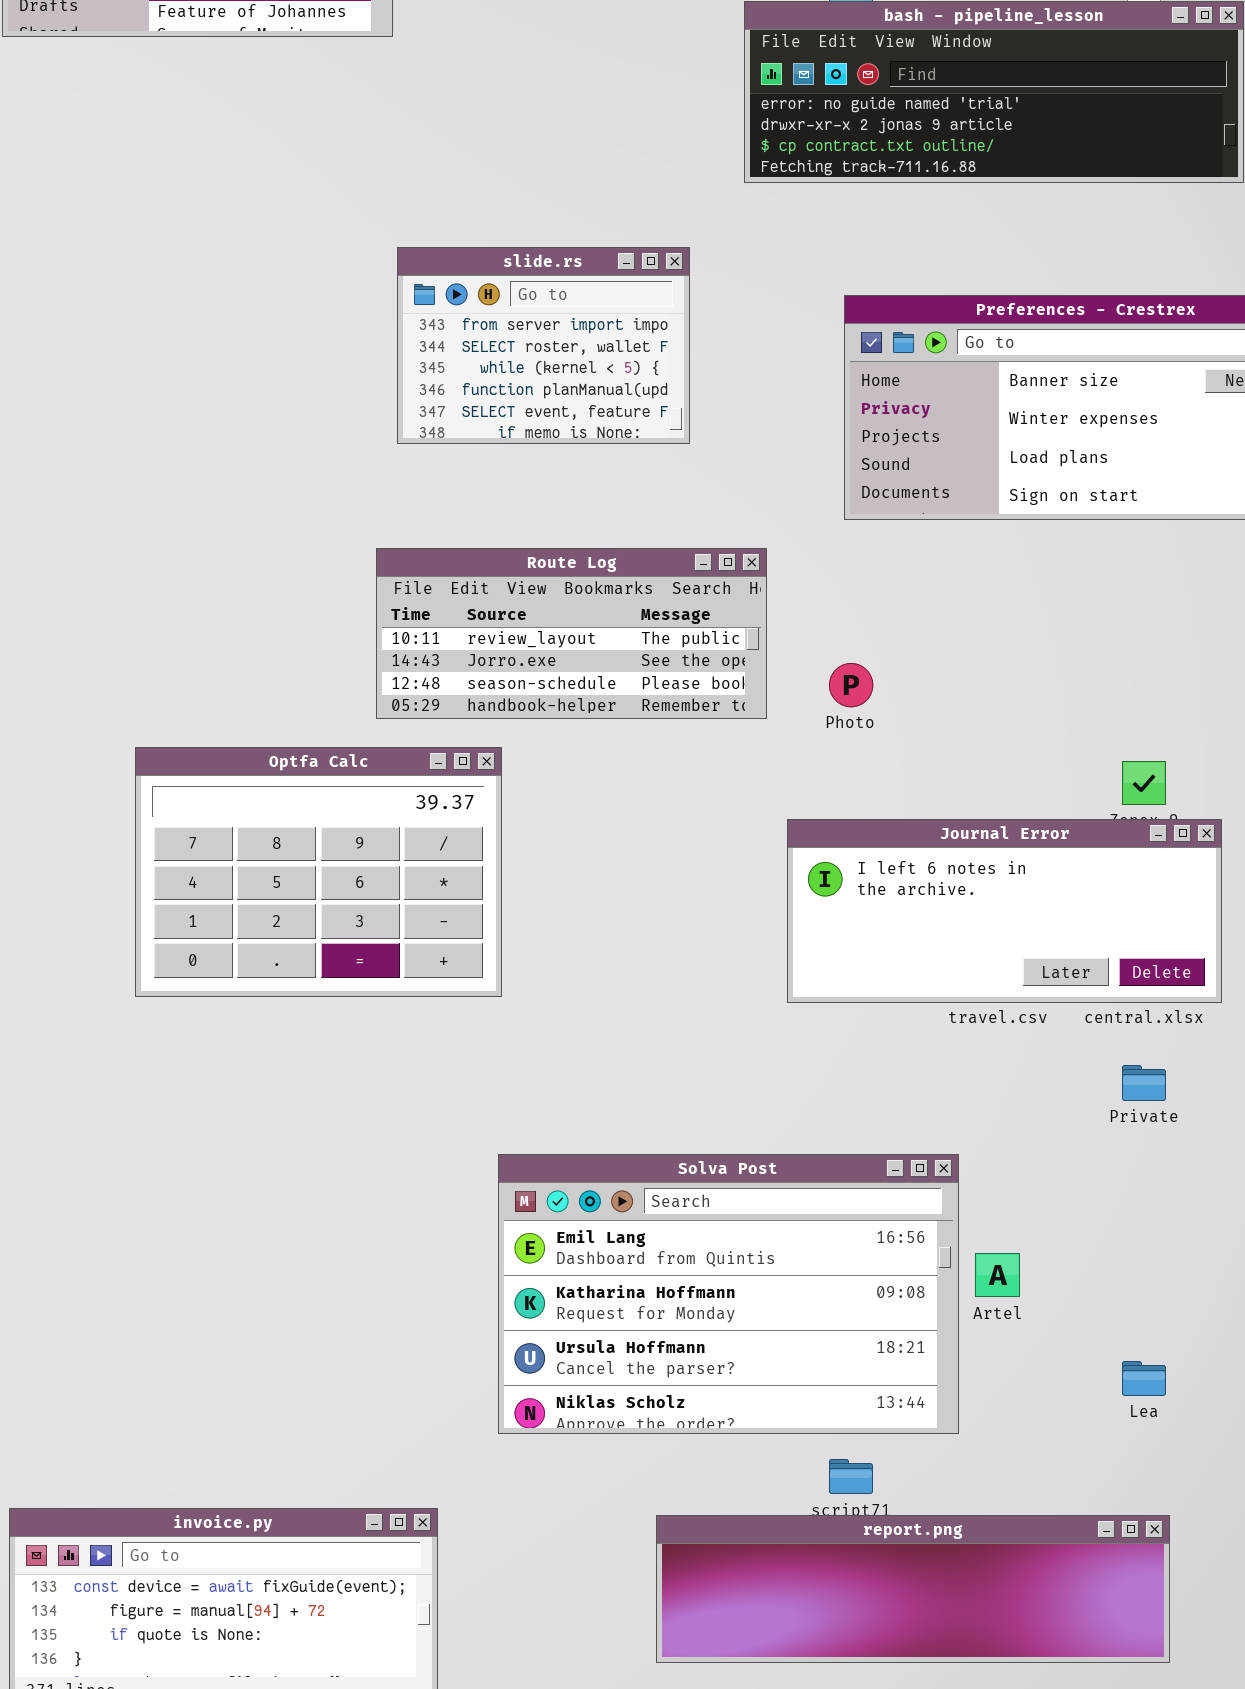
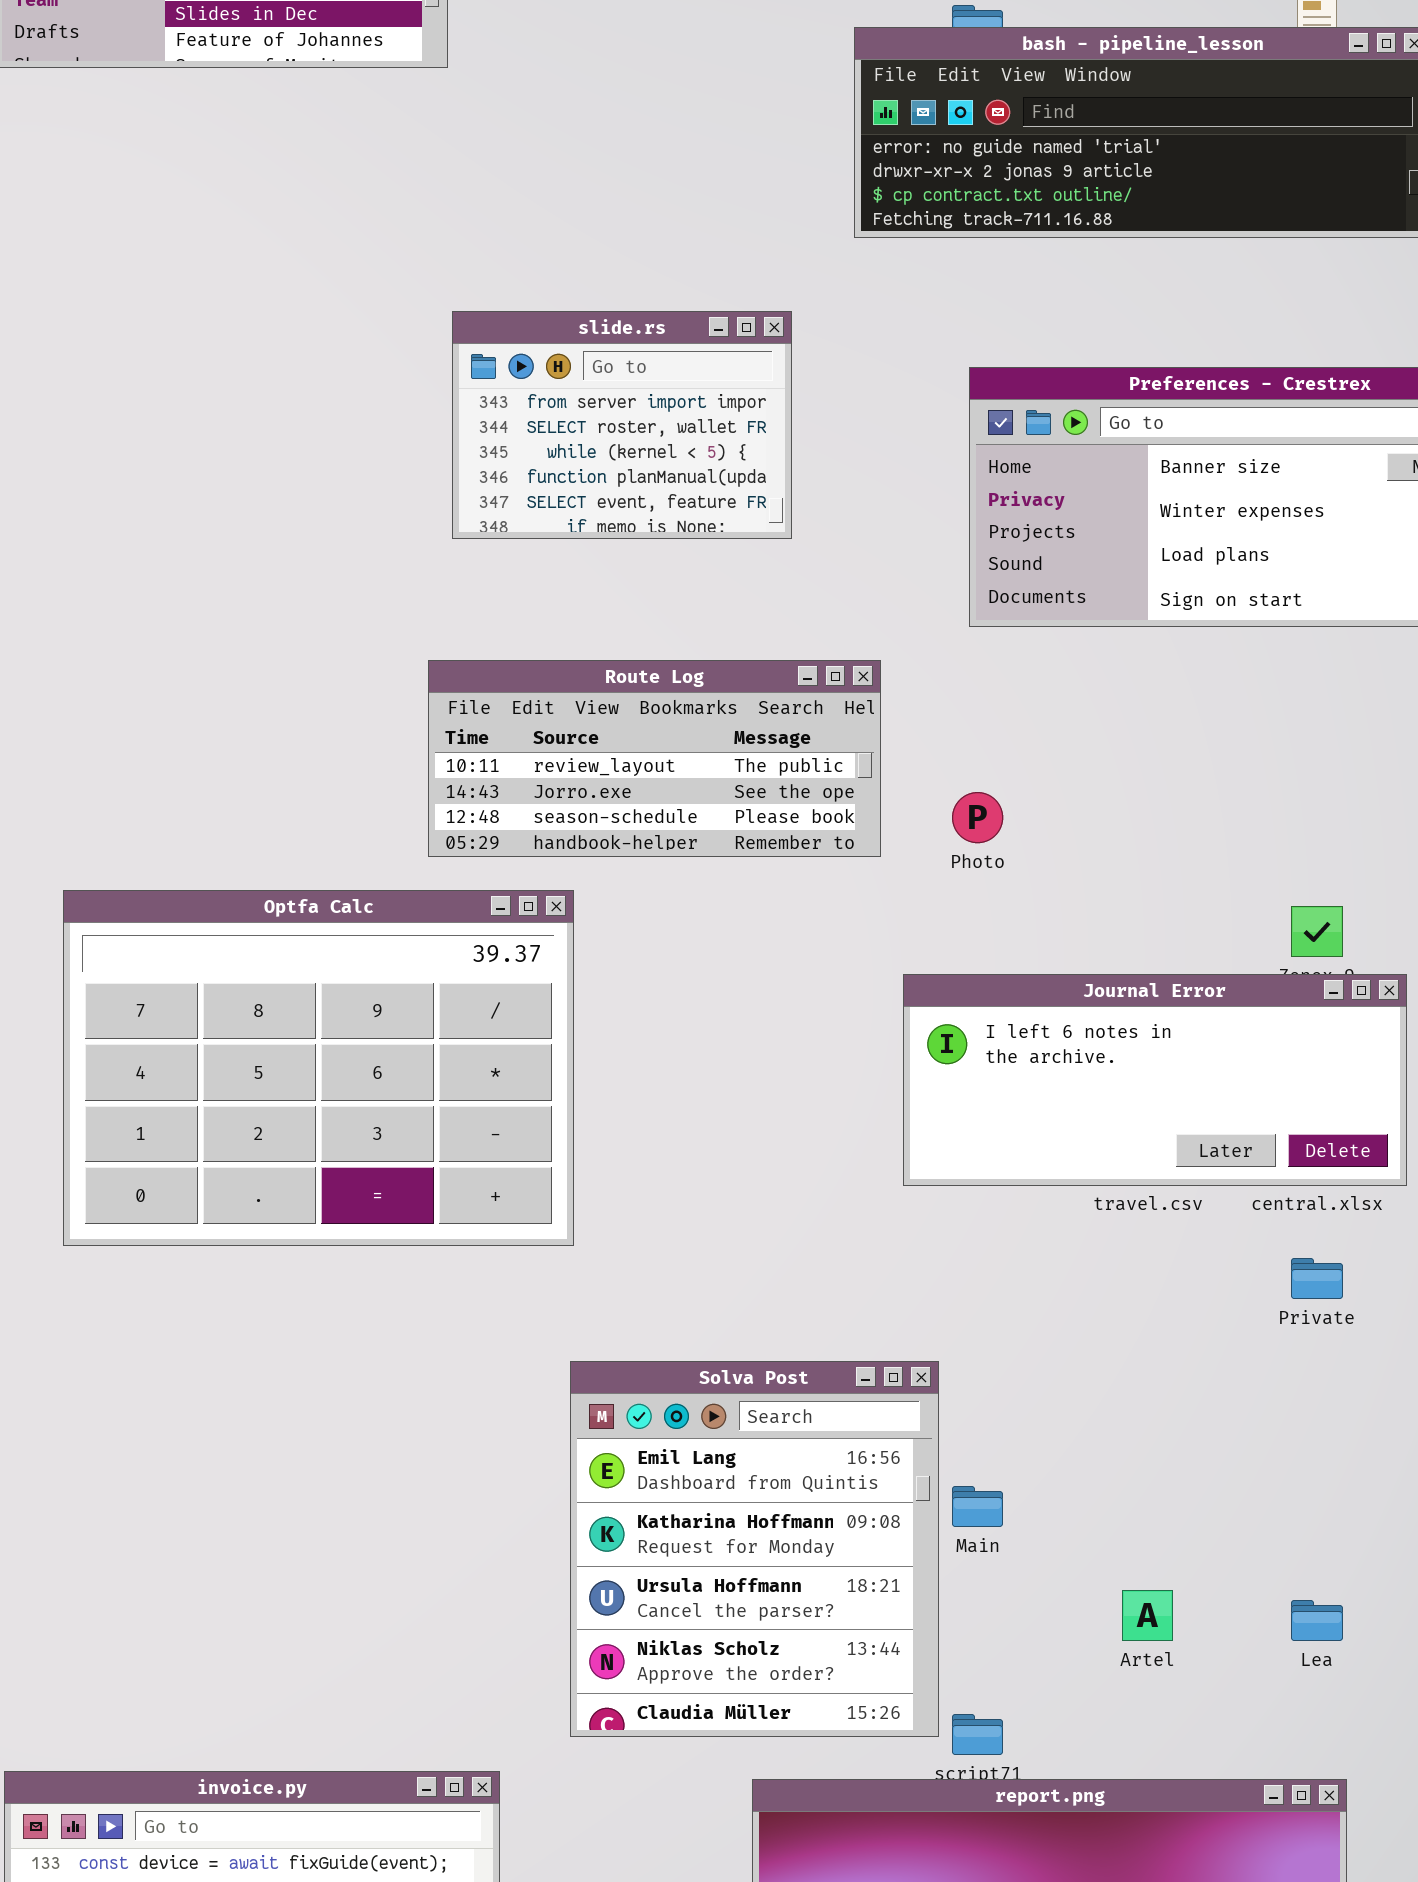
Optfa Calc: [135,747,502,997] -> [63,890,574,1246], resized
Solva Post: [498,1154,959,1434] -> [570,1361,939,1737], resized
Artel: [975,1253,1020,1297] -> [1122,1590,1173,1641], moved

